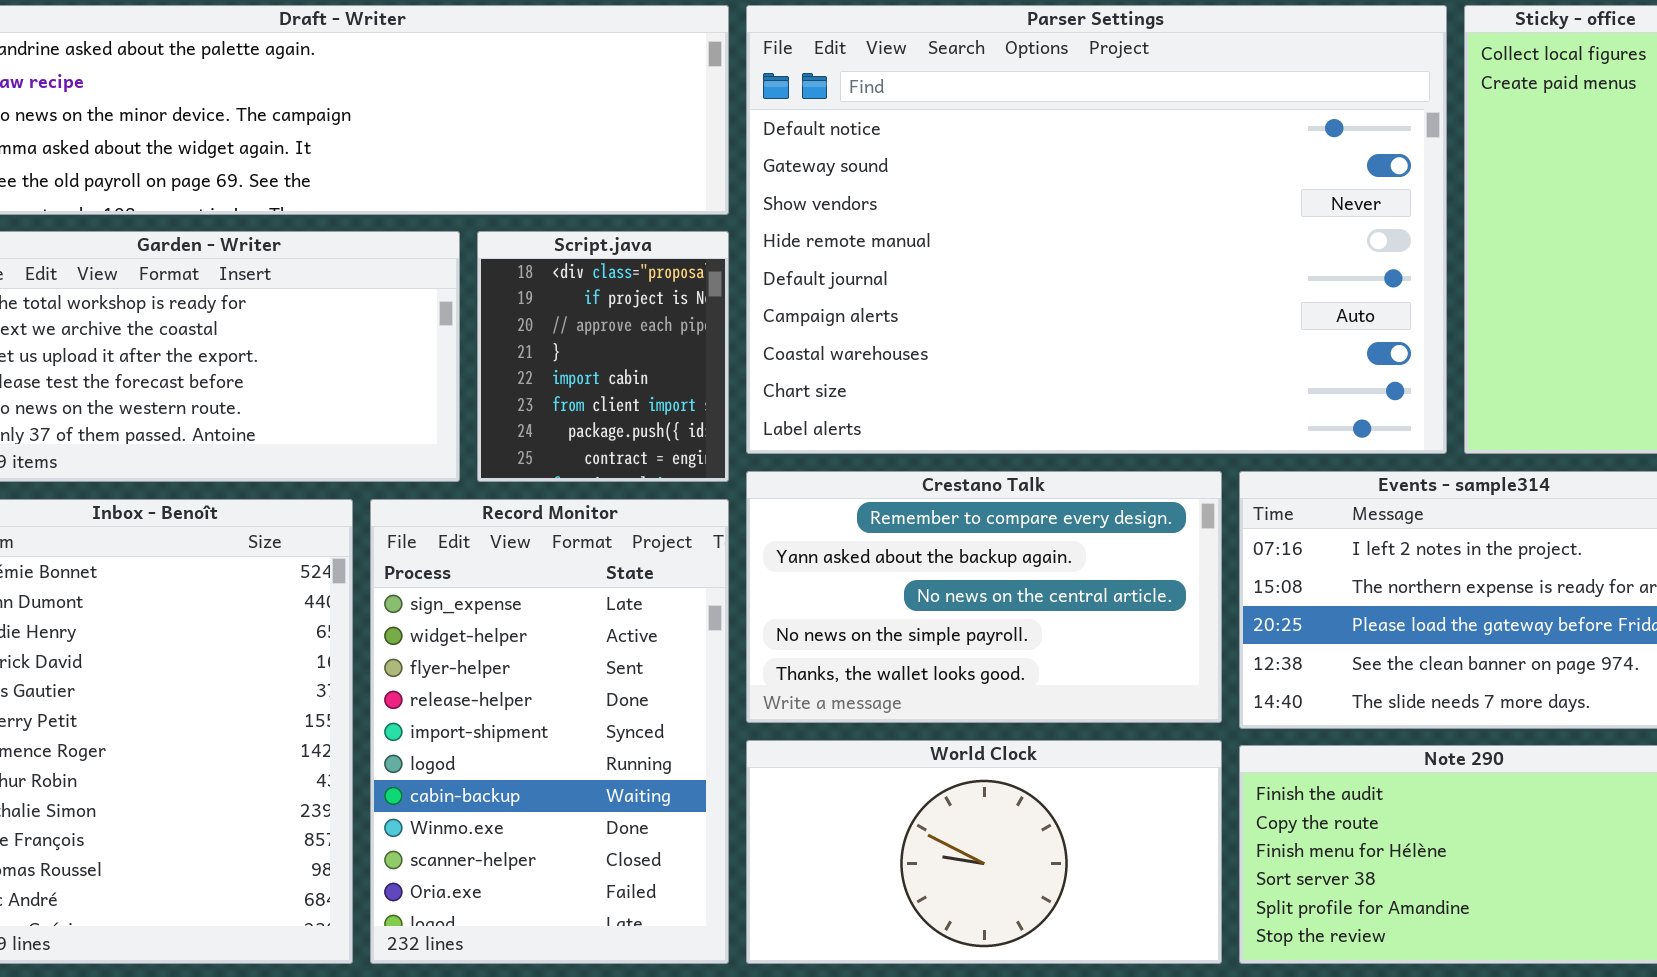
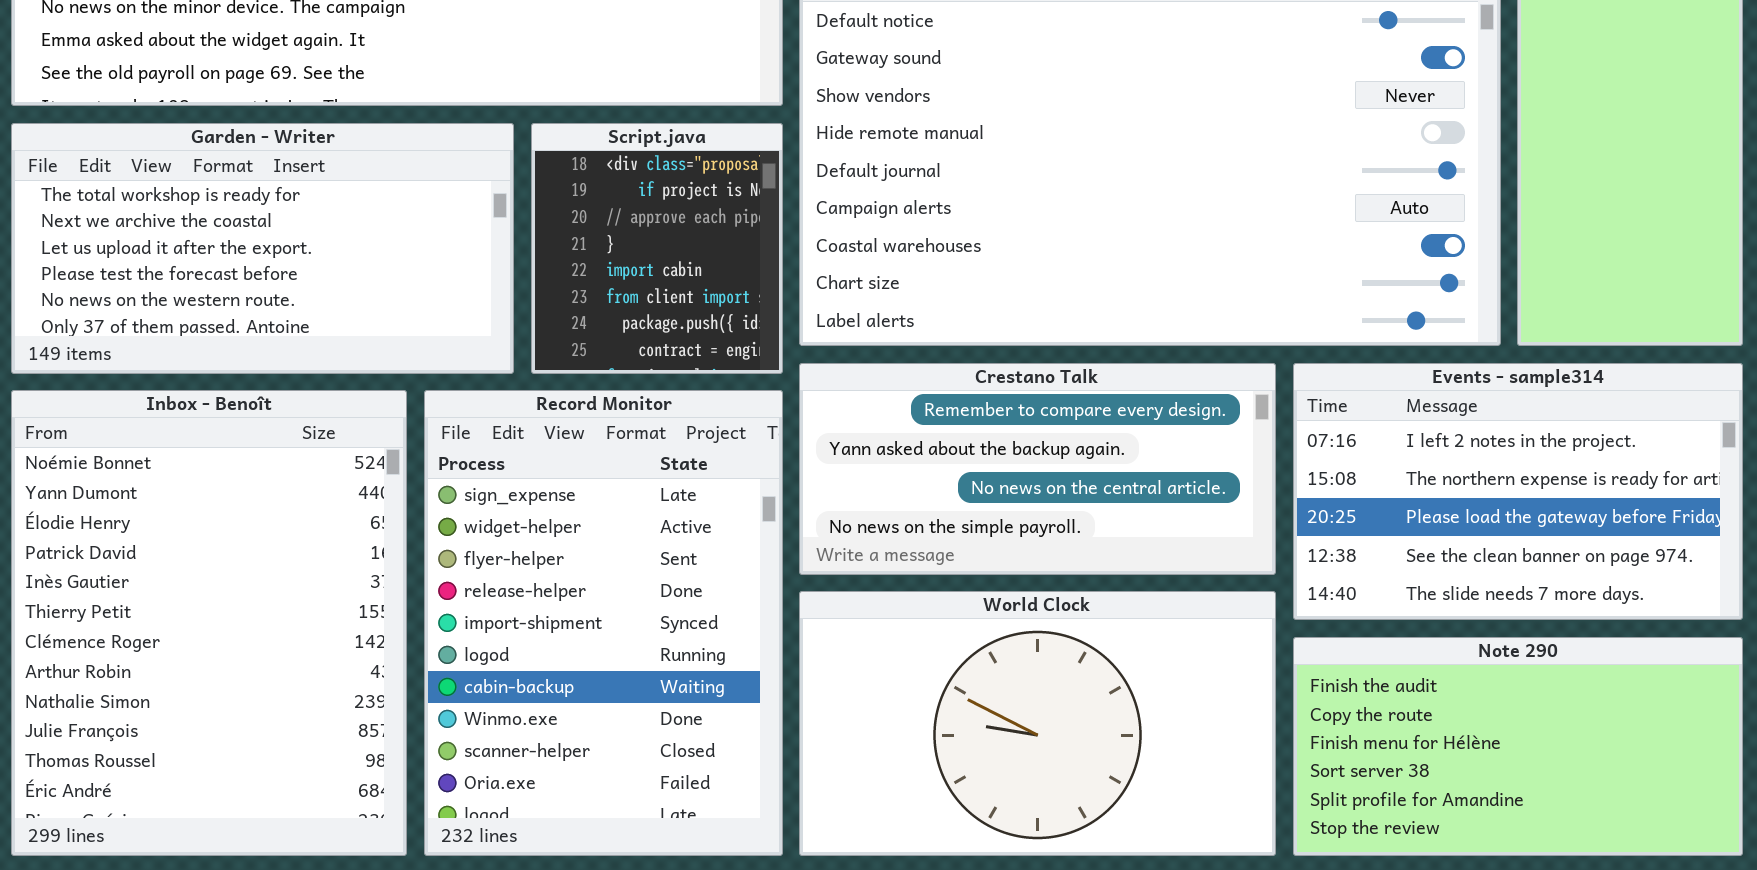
Crestano Talk: [746,471,1222,723] -> [799,363,1276,575], resized
World Clock: [746,740,1222,964] -> [799,591,1276,856], resized

